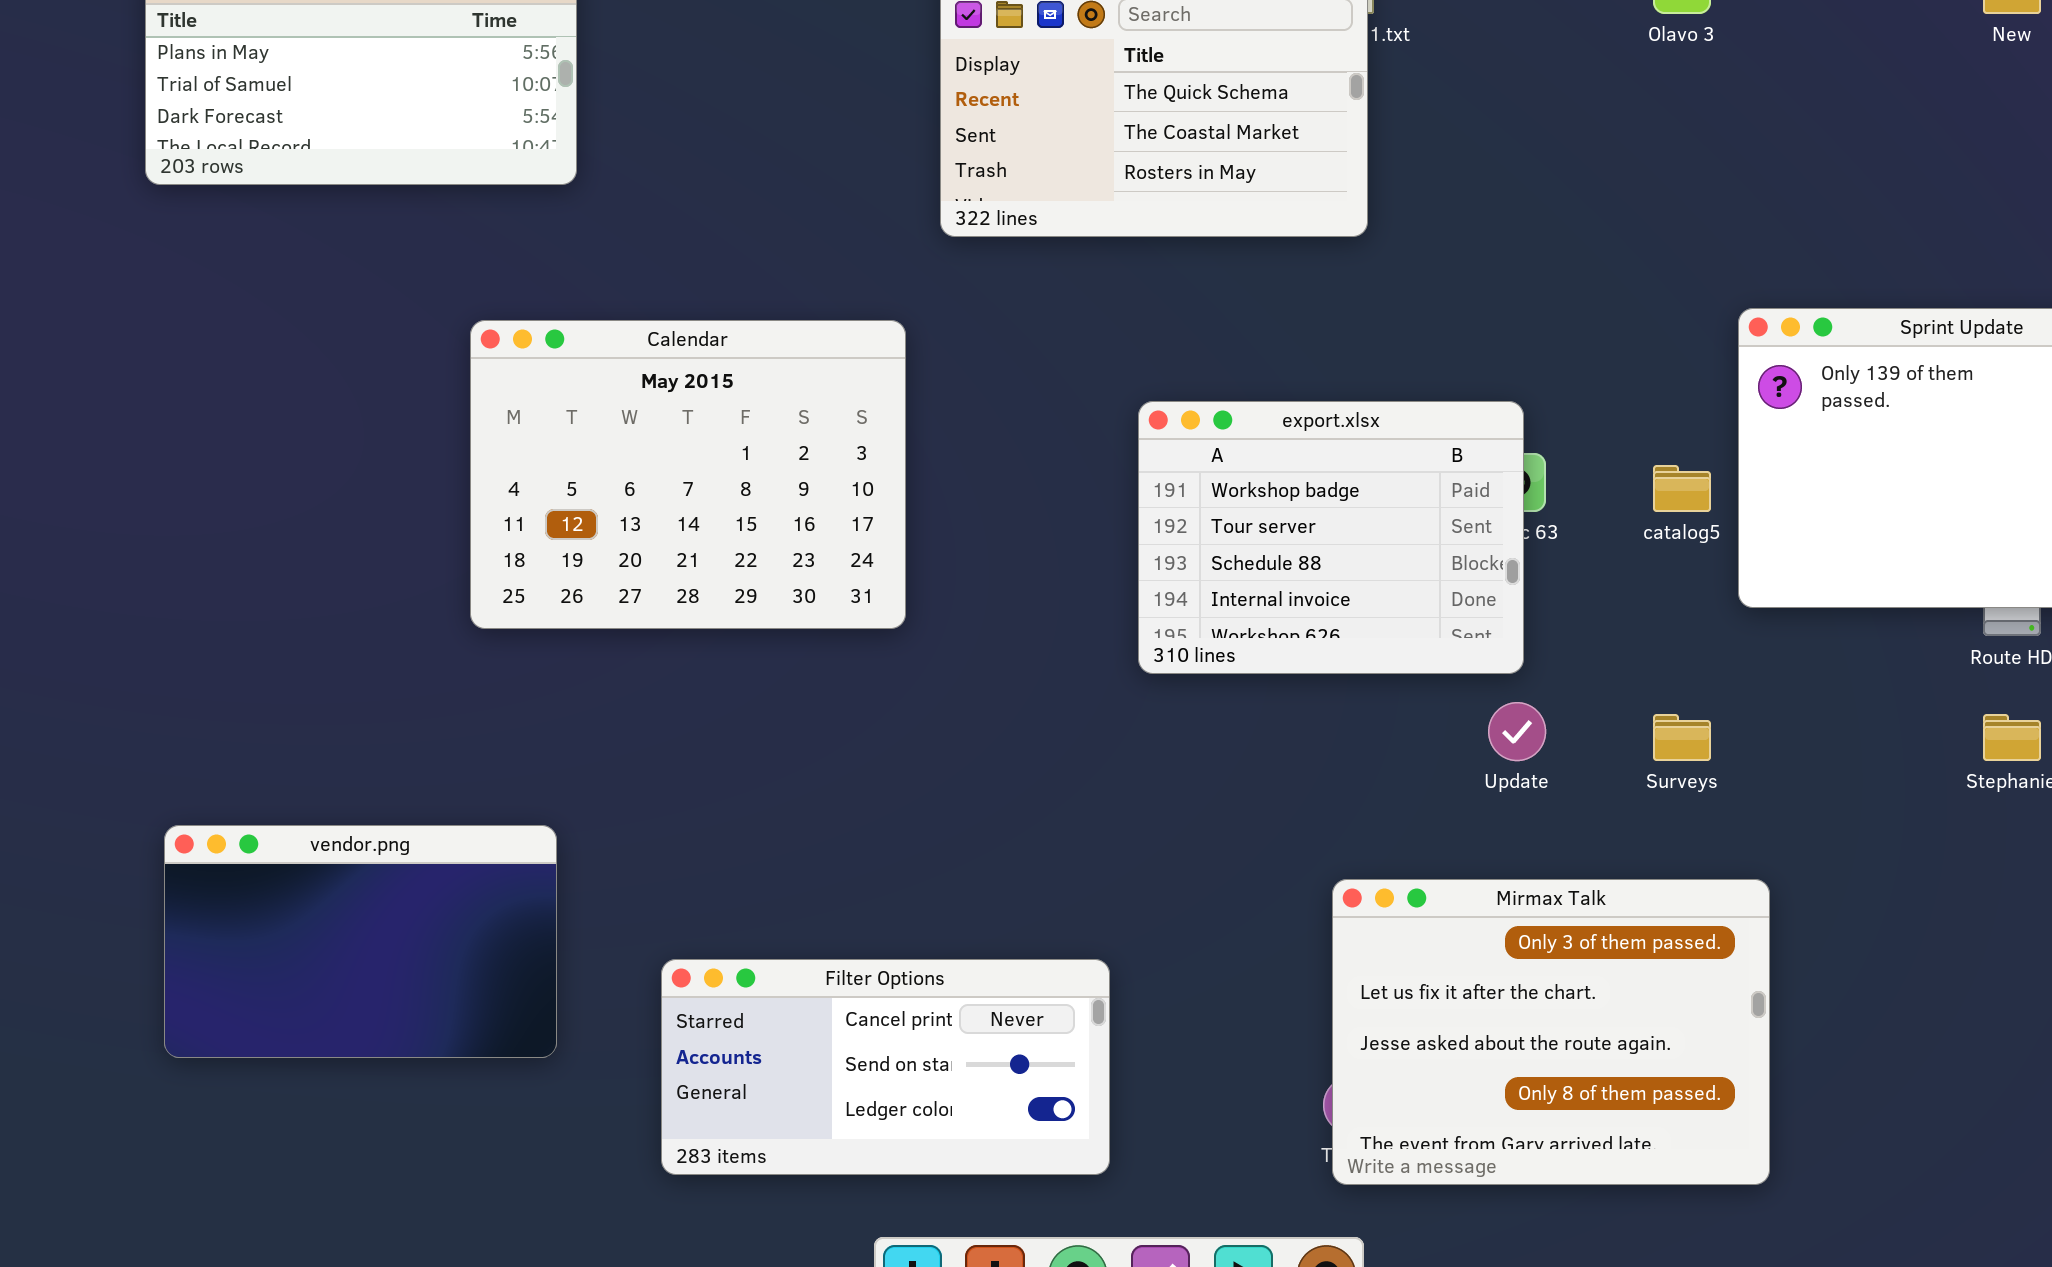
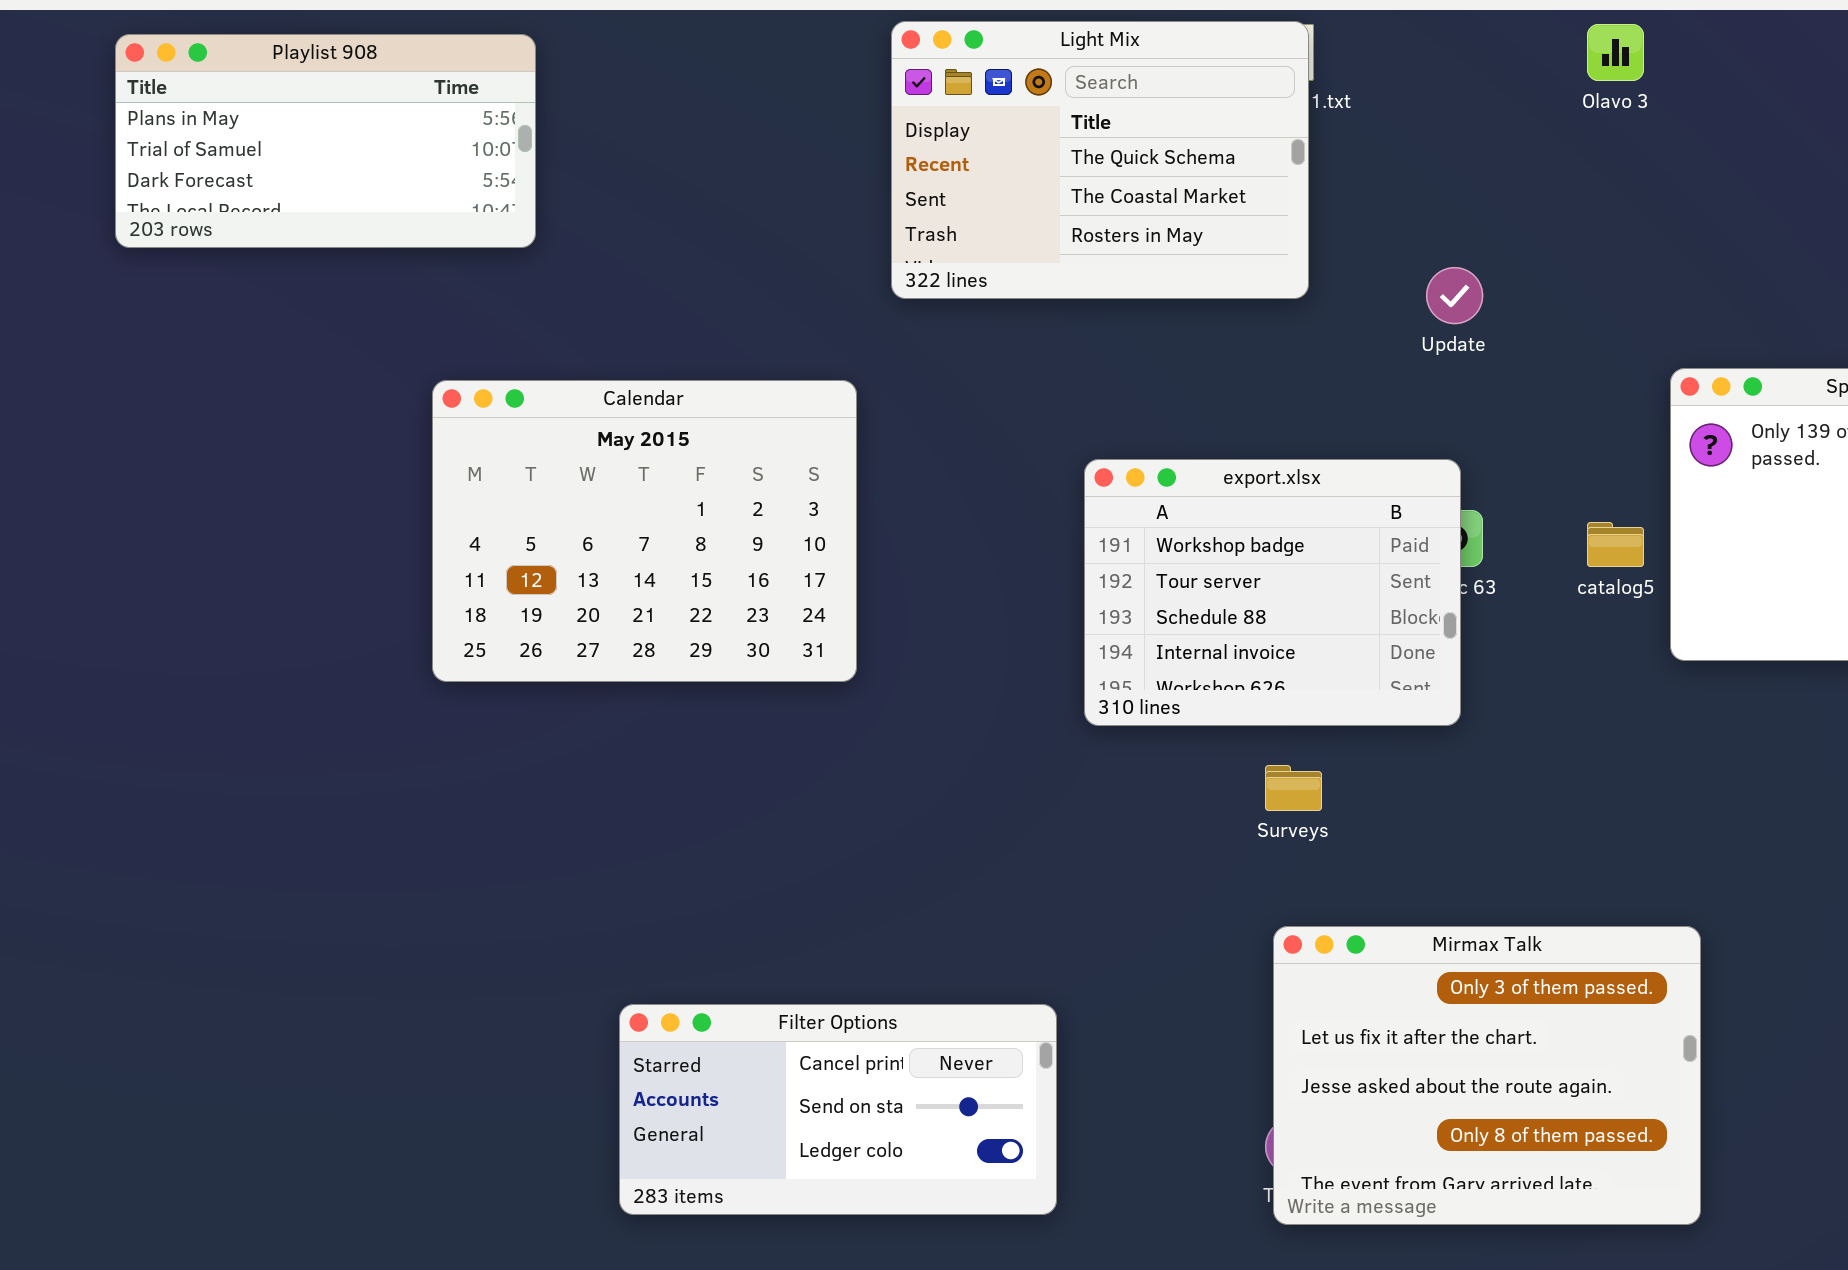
Update: [1488,702,1546,761] -> [1426,267,1483,324], moved
Surveys: [1653,714,1711,761] -> [1265,765,1322,811], moved
vendor.png: [164,825,557,1058] -> none, closed

